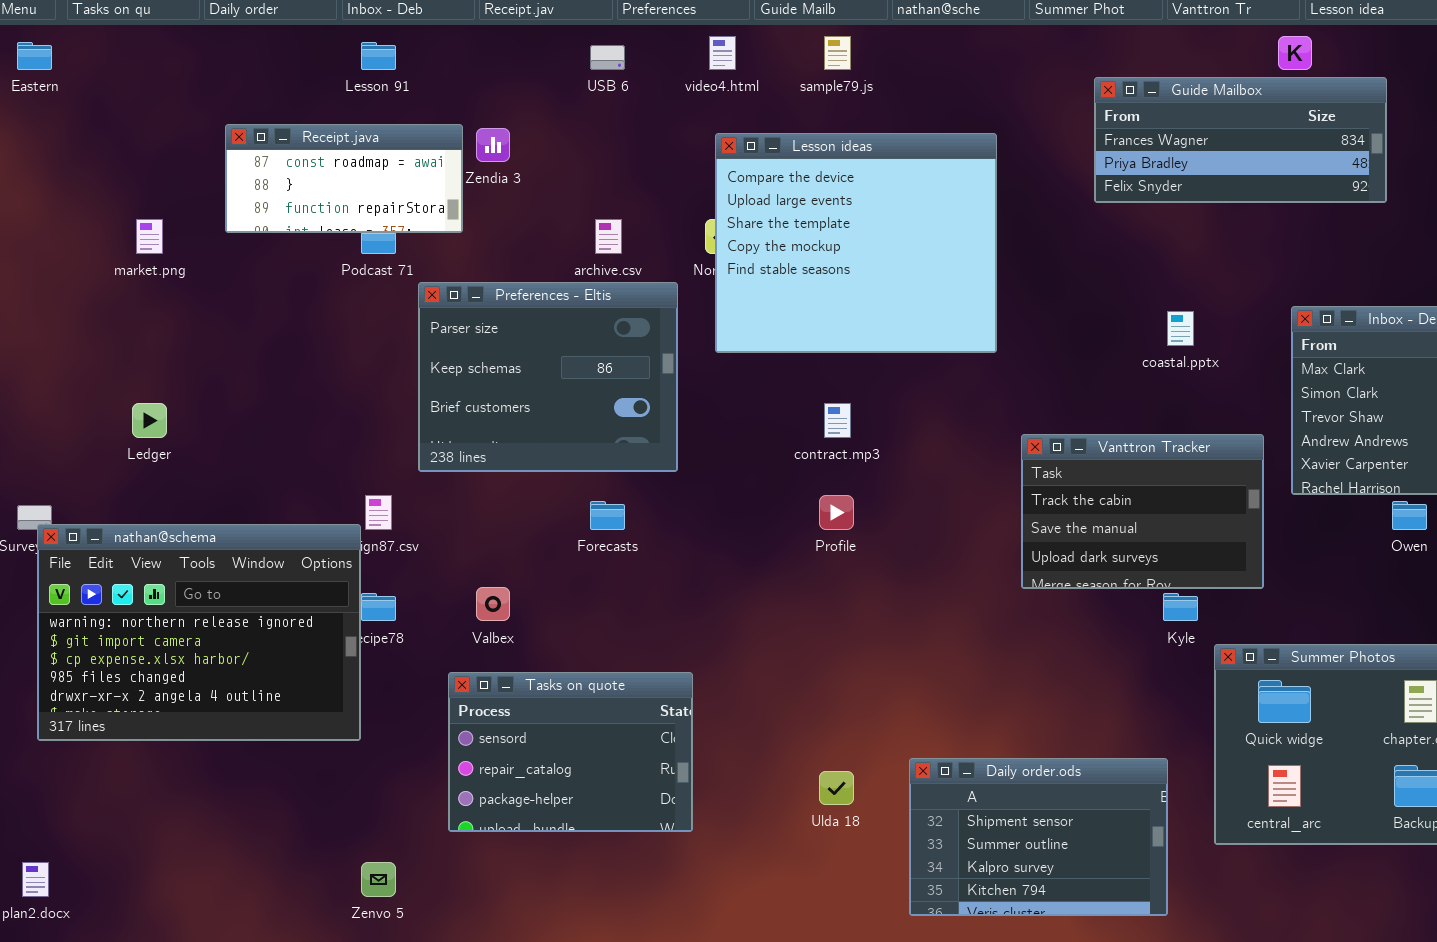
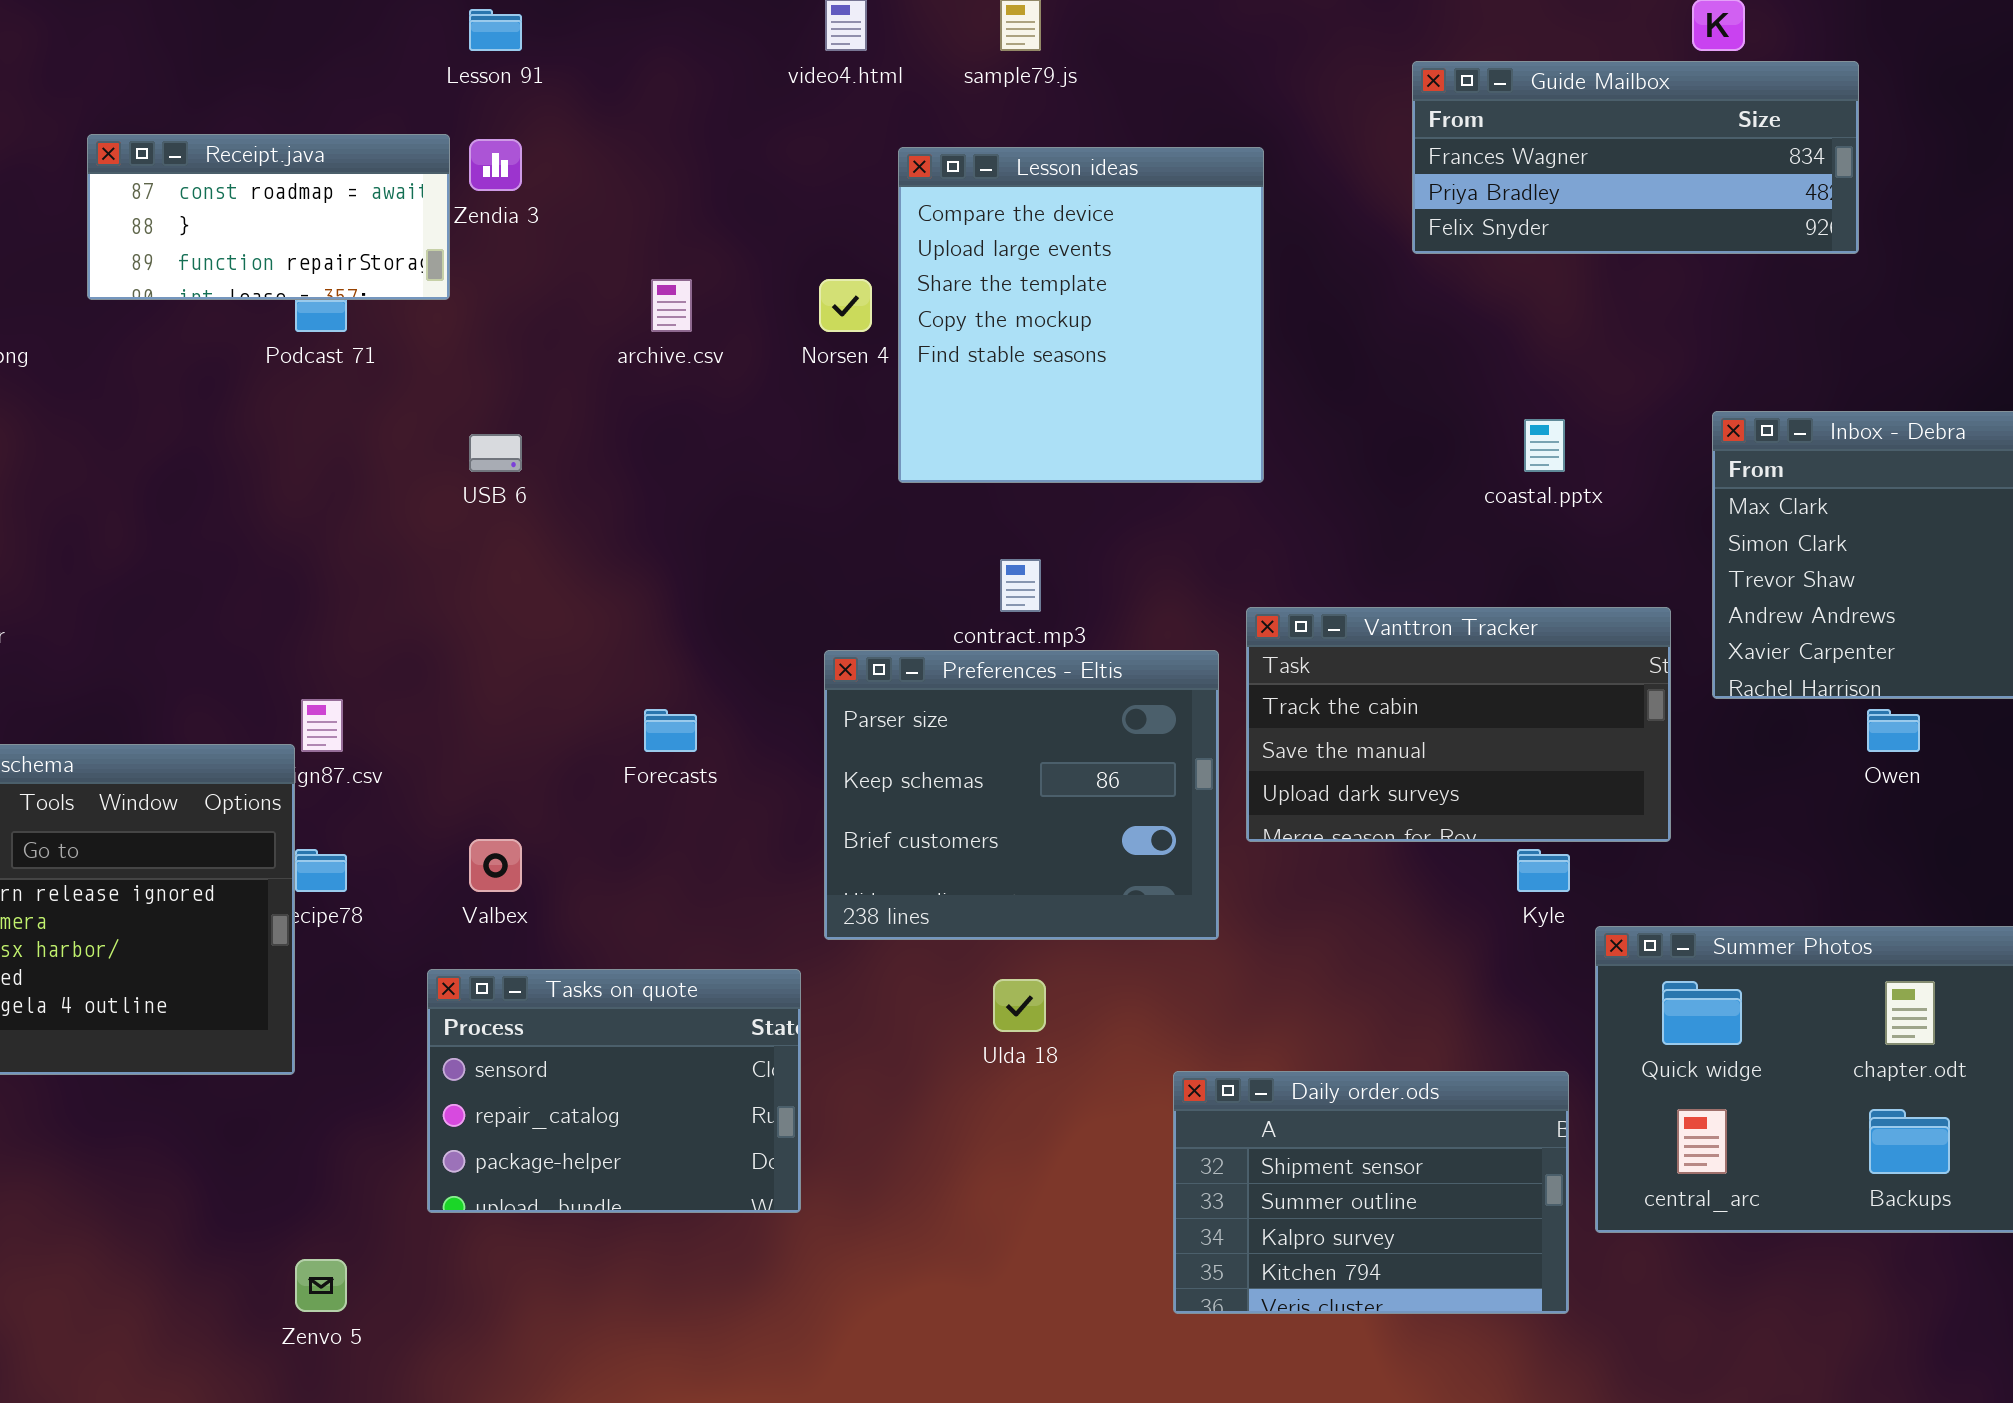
Lesson 91: [361,42,396,70] -> [469,9,522,51], moved
USB 6: [590,45,625,70] -> [469,434,522,472], moved
Lesson ideas: [715,133,997,353] -> [898,147,1264,483], resized
Preferences - Eltis: [418,282,678,472] -> [824,650,1219,940], moved
Vanttron Tracker: [1021,434,1264,589] -> [1246,607,1671,842], resized
Daily order.ods: [909,758,1168,916] -> [1173,1071,1569,1314], moved
Ulda 18: [819,771,854,805] -> [993,979,1046,1032], moved

